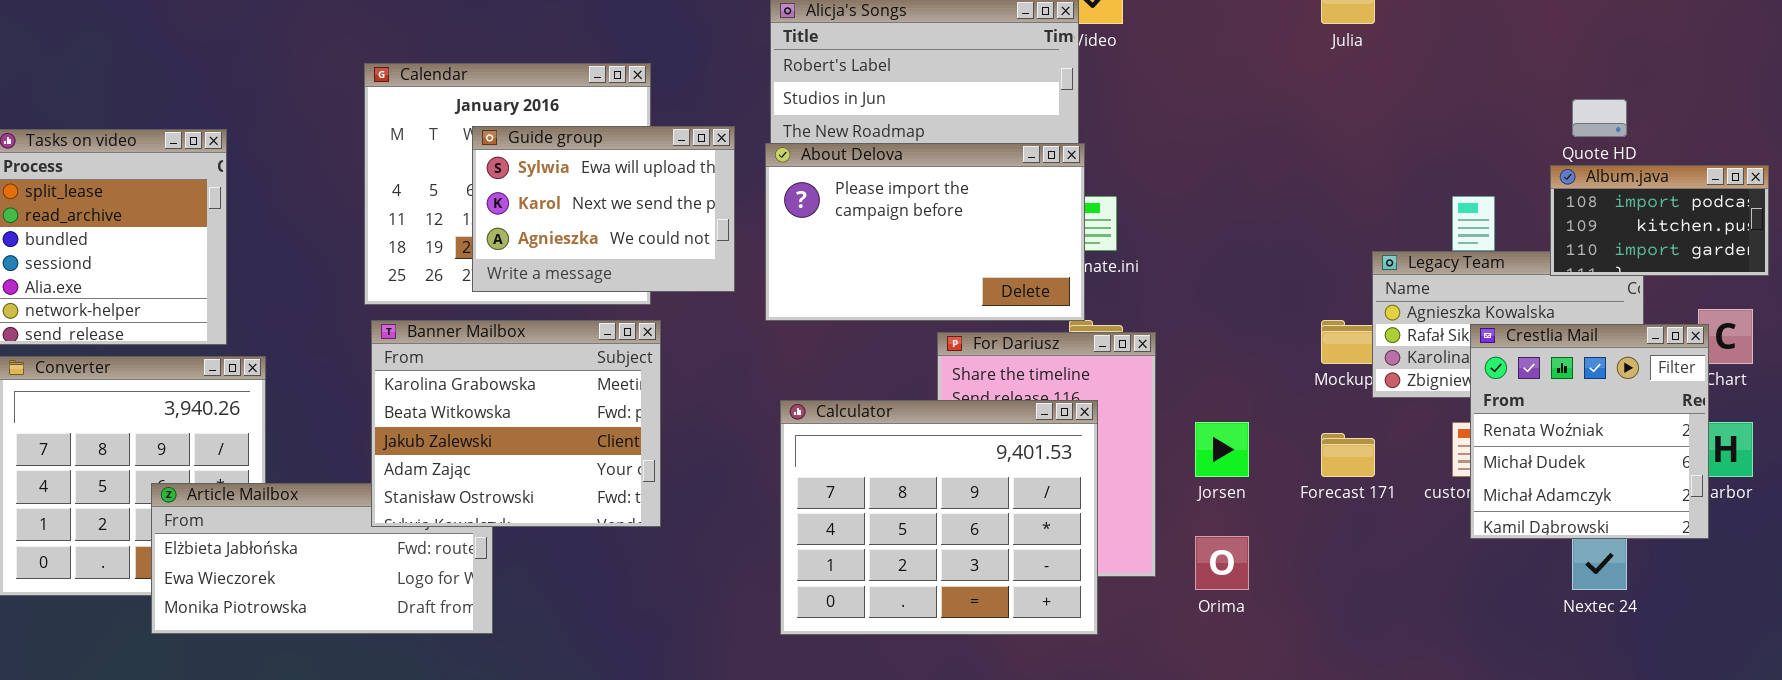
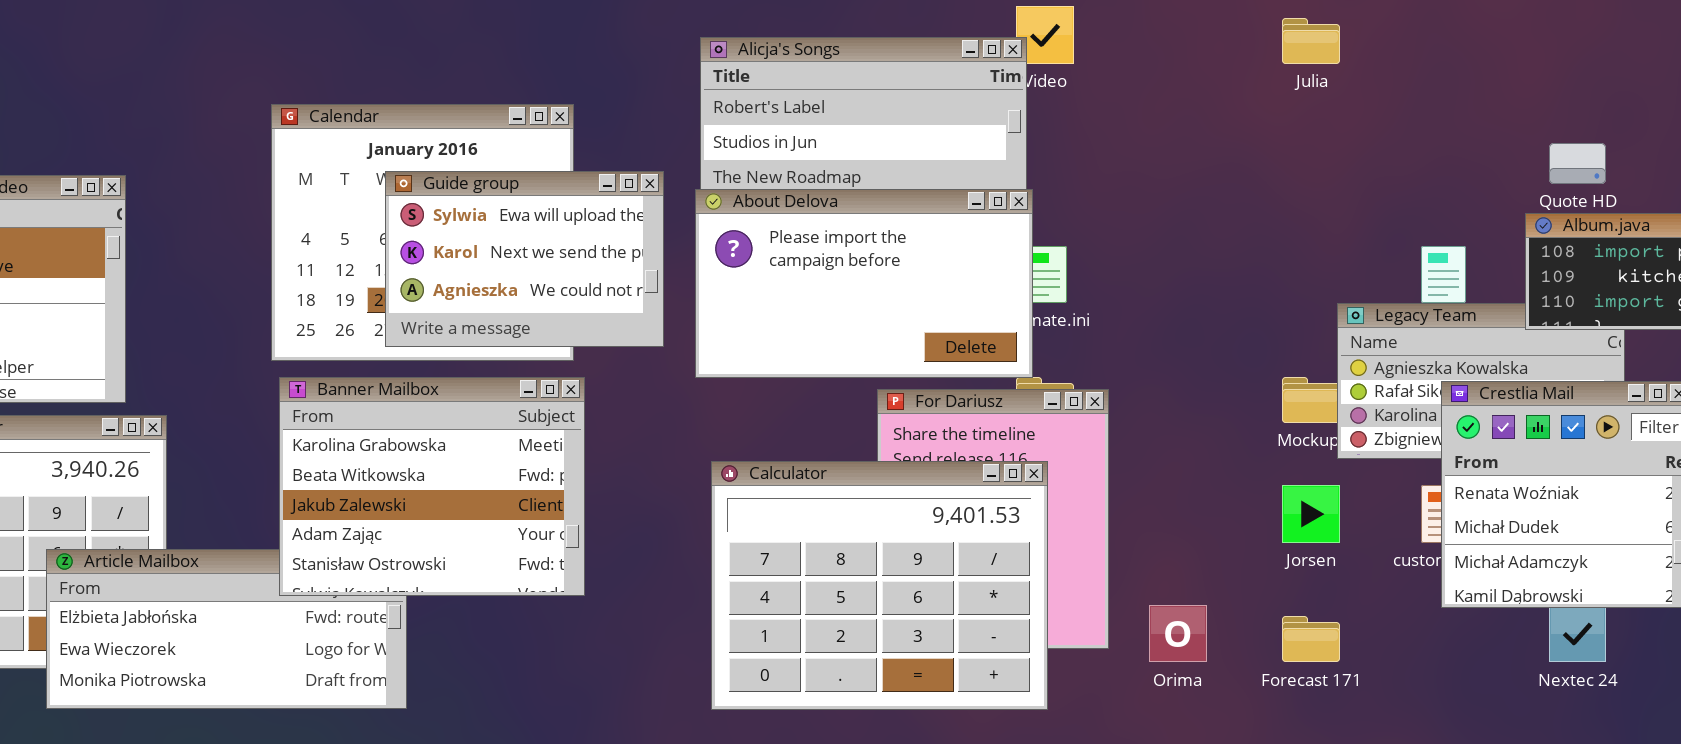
Jorsen: [1195,422,1249,477] -> [1282,485,1340,543], moved
Forecast 171: [1321,433,1375,477] -> [1282,616,1340,662], moved

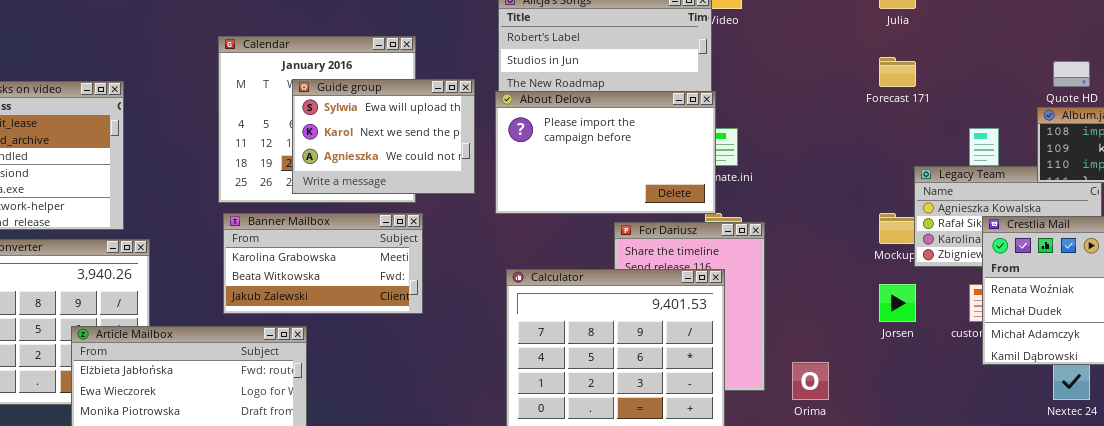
Banner Mailbox: [279,377,585,596] -> [223,213,423,314], resized
Forecast 171: [1282,616,1340,662] -> [879,57,916,87], moved

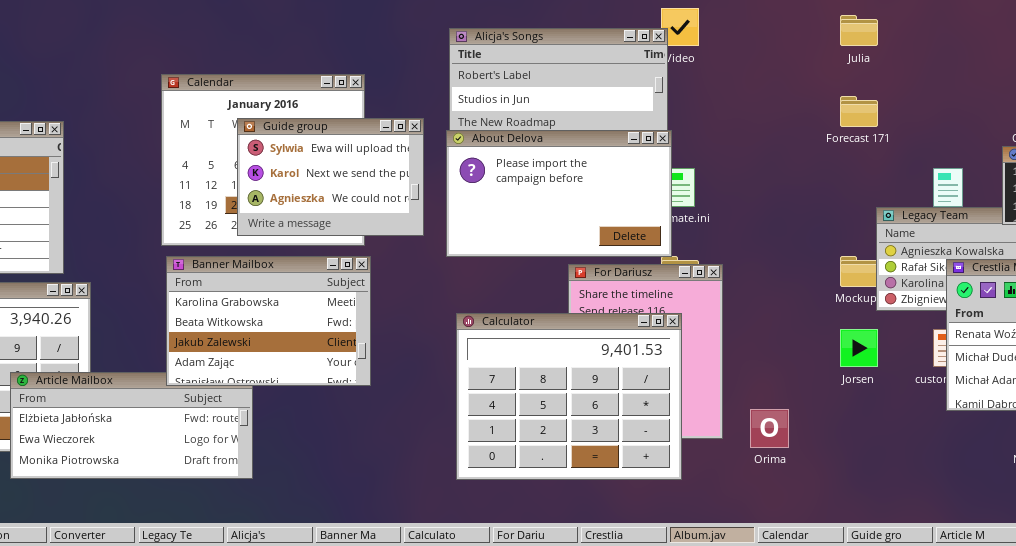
Banner Mailbox: [223,213,423,314] -> [166,256,371,386], resized

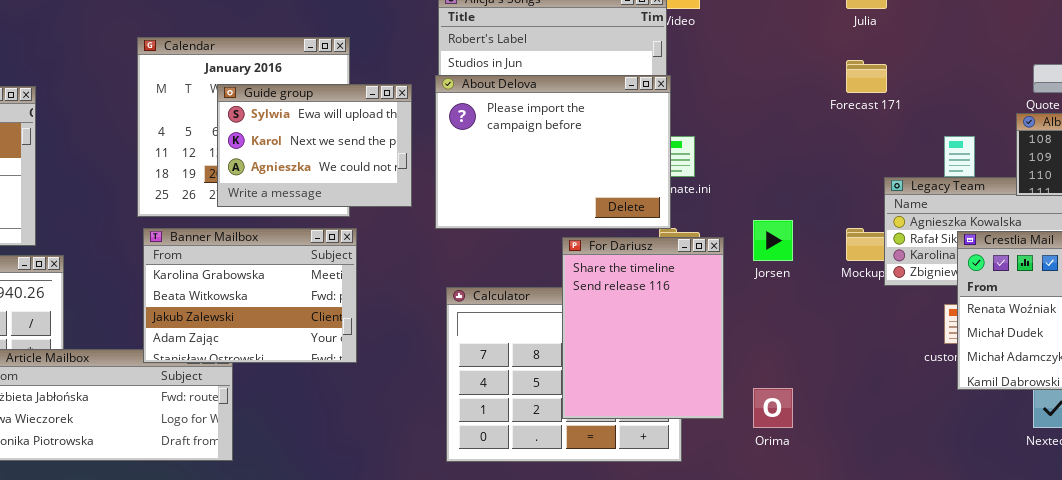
About Delova: [446,130,672,257] -> [435,75,671,229], resized
For Dariusz: [568,264,723,439] -> [562,237,724,419], raised
Jorsen: [840,329,878,367] -> [753,220,793,261], moved

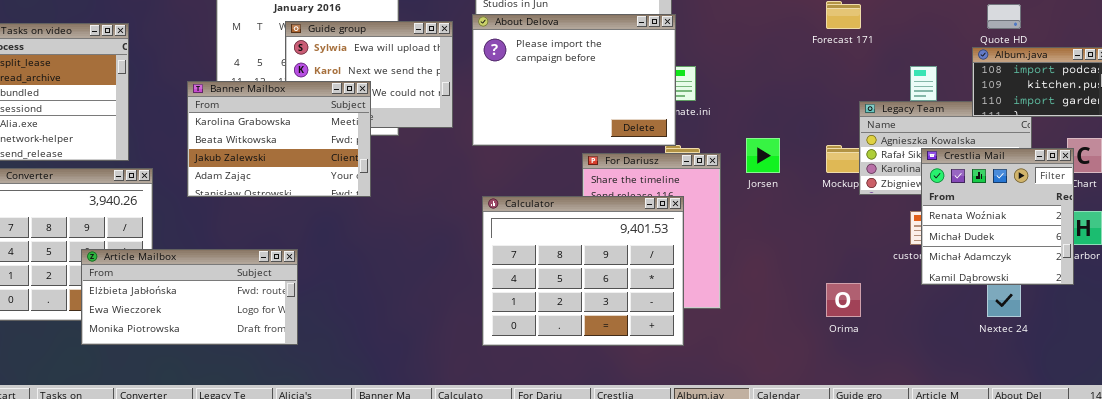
Banner Mailbox: [143,228,357,363] -> [187,81,371,197], moved
Calculator: [446,287,682,462] -> [482,196,684,346], raised
Orima: [753,388,793,428] -> [826,283,861,317], moved

